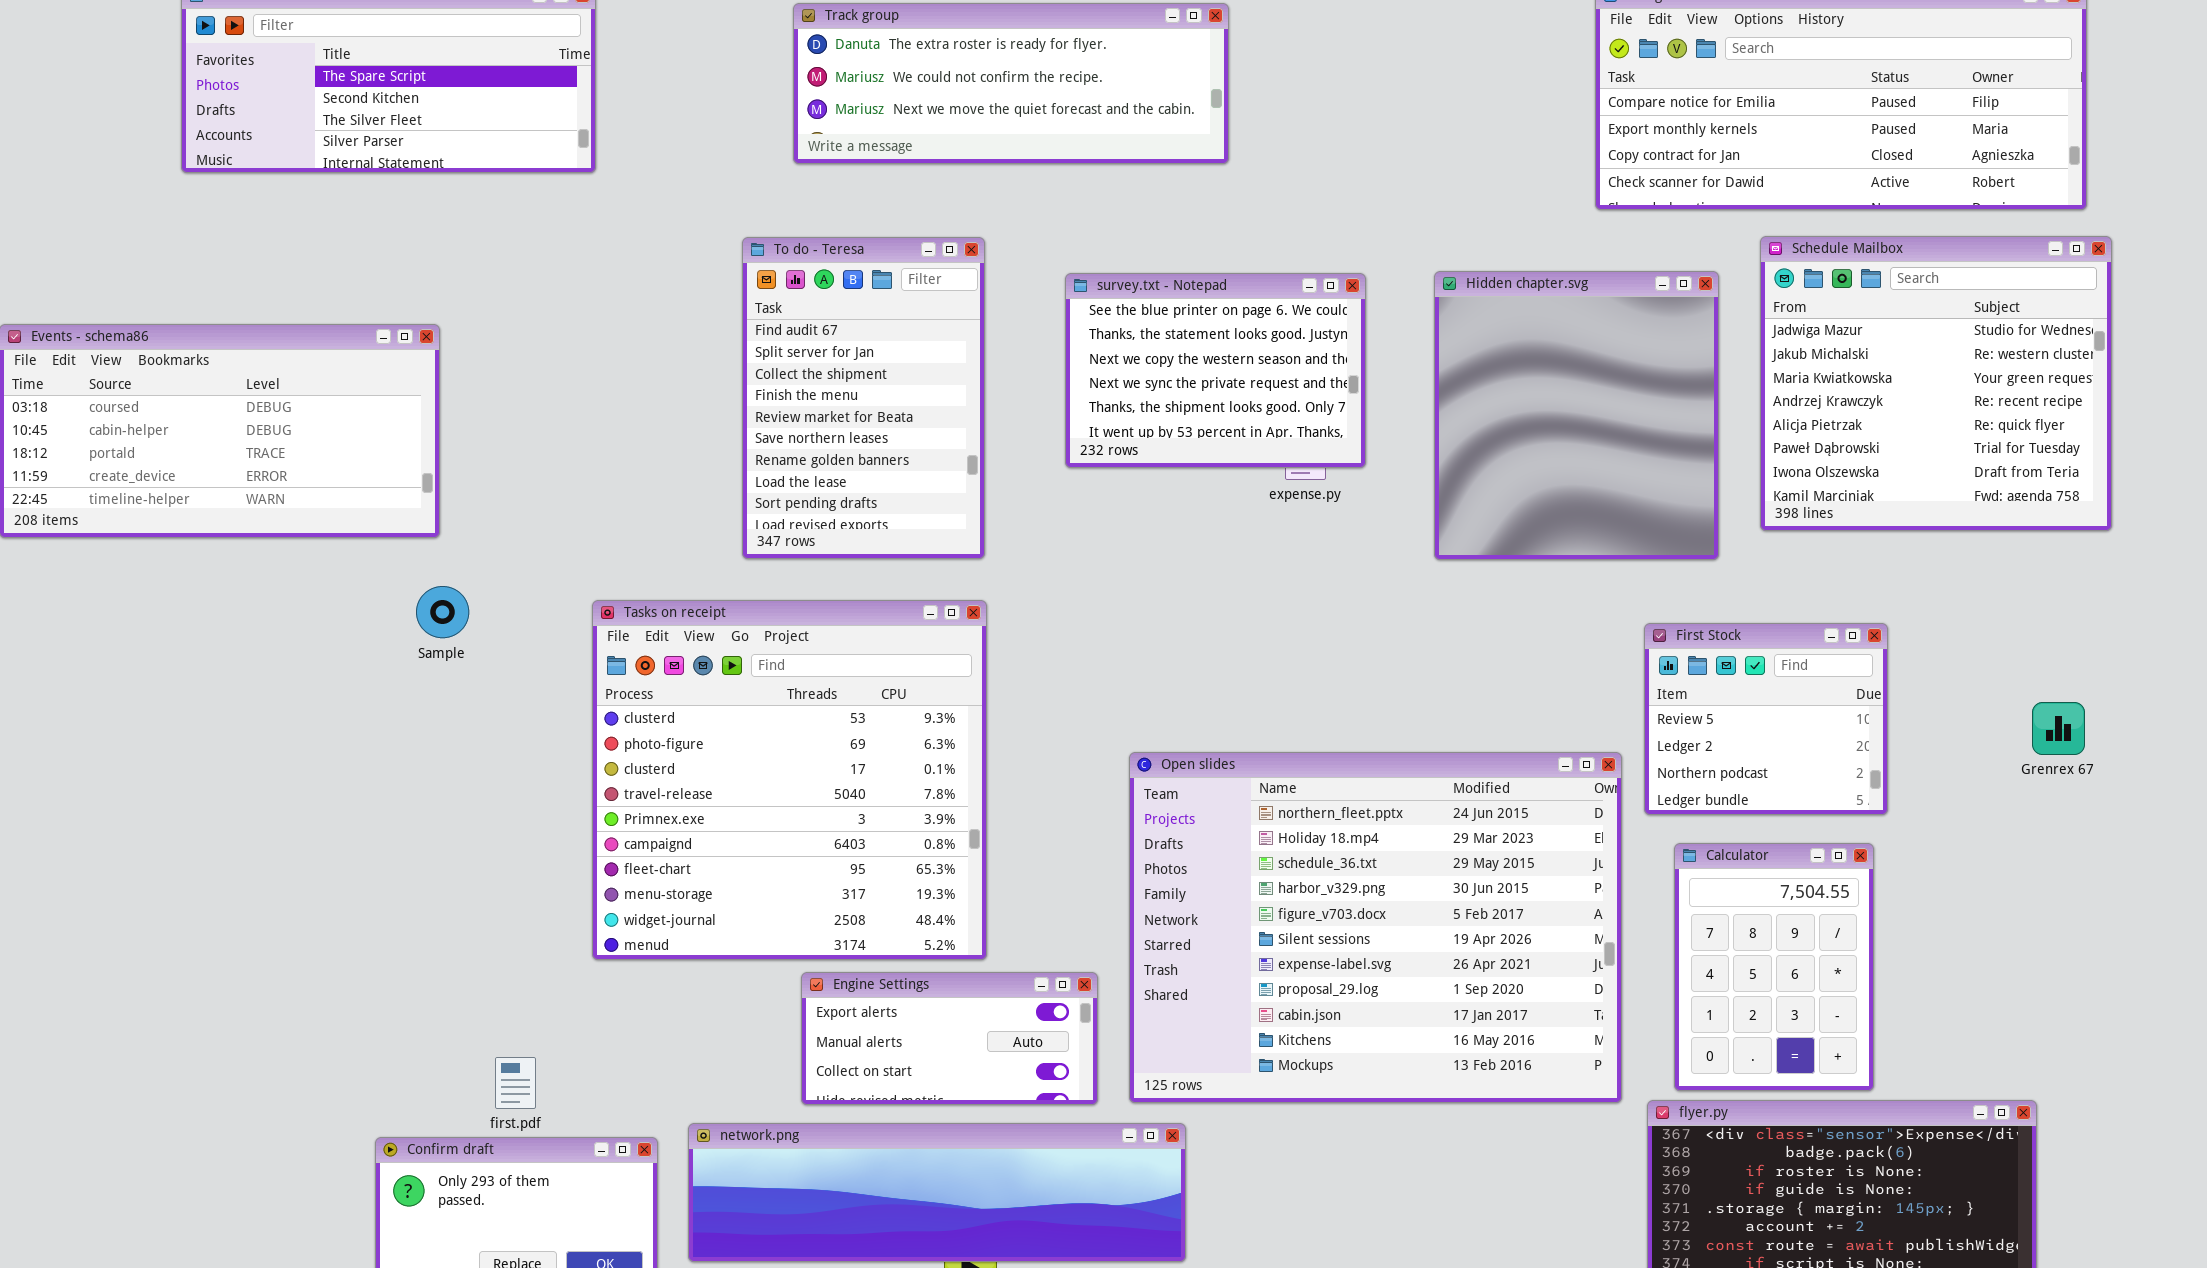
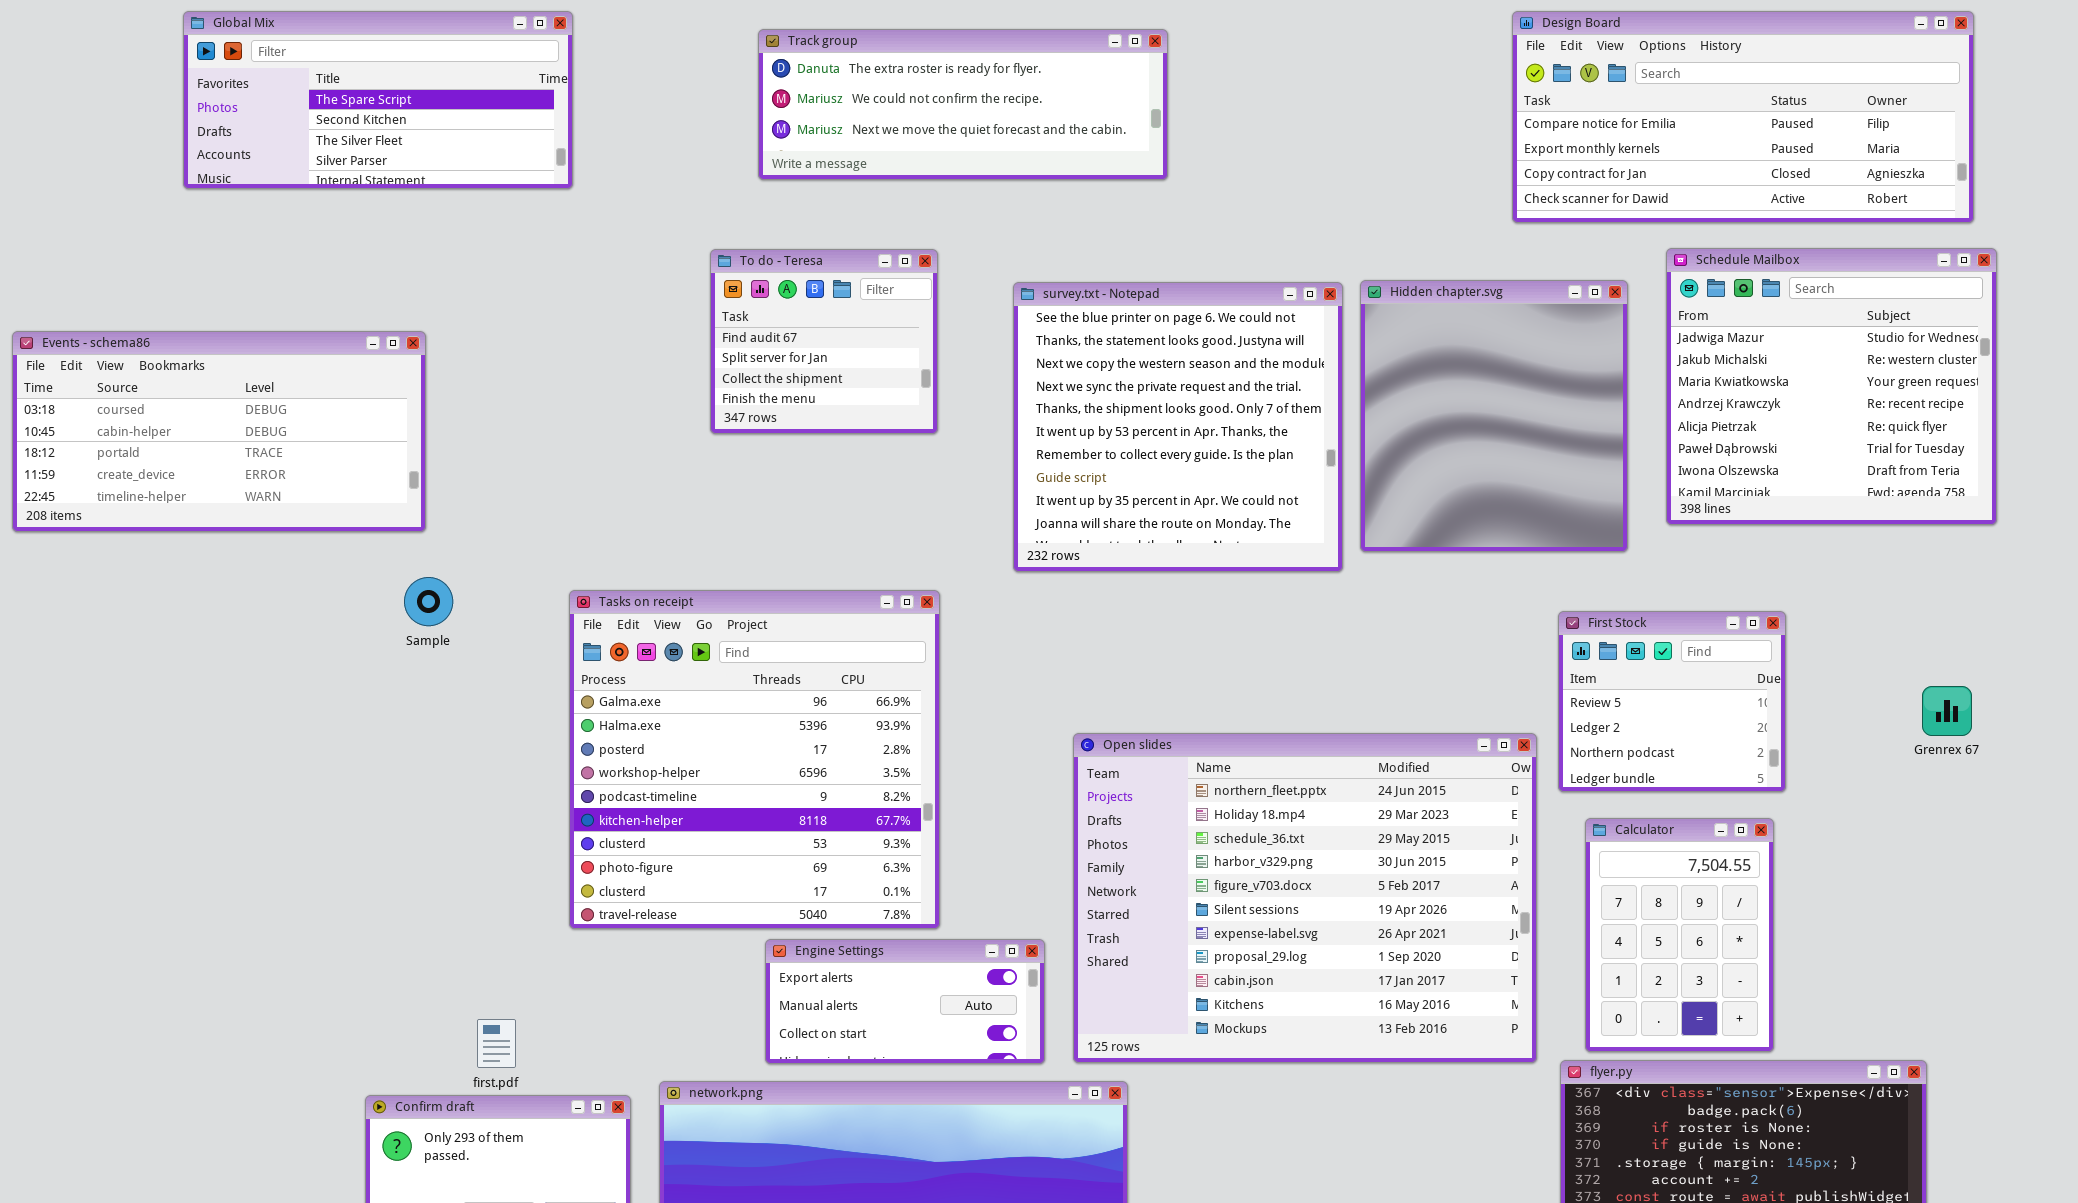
To do - Teresa: [742,237,985,559] -> [710,249,938,434], resized
survey.txt - Notepad: [1065,273,1366,468] -> [1013,282,1343,572], resized
Tasks on receipt: [592,600,987,960] -> [569,590,940,929], scrolled up 6 rows

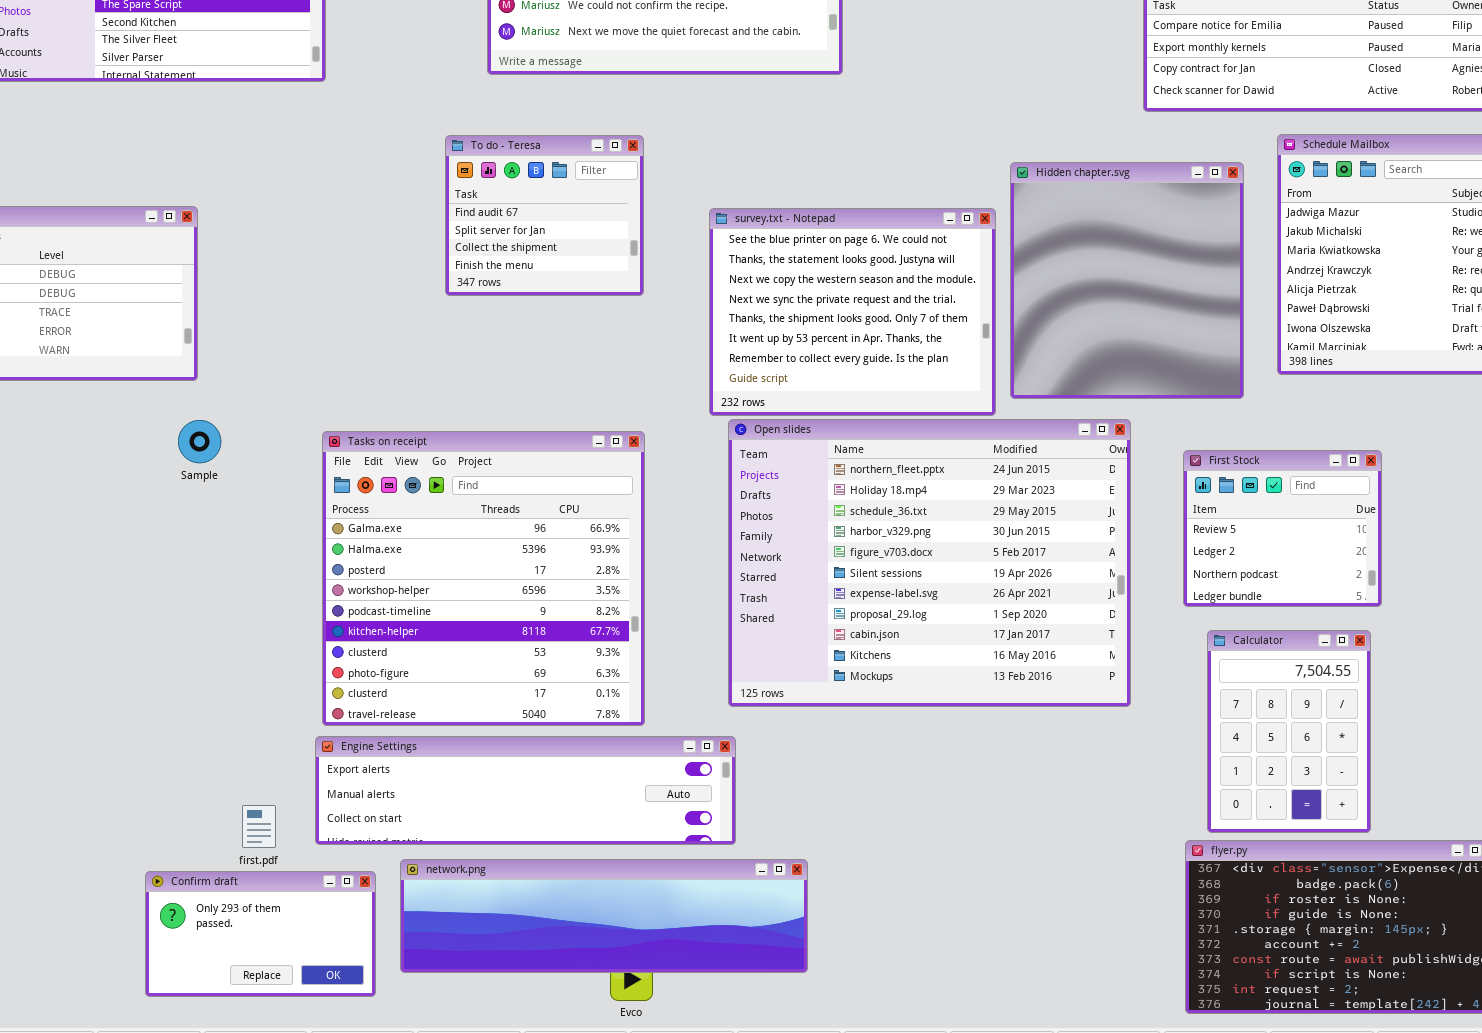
survey.txt - Notepad: [1013,282,1343,572] -> [709,208,996,416], resized
Open slides: [1073,733,1537,1063] -> [728,419,1131,707], moved
Engine Settings: [765,939,1045,1064] -> [315,736,736,845], resized

